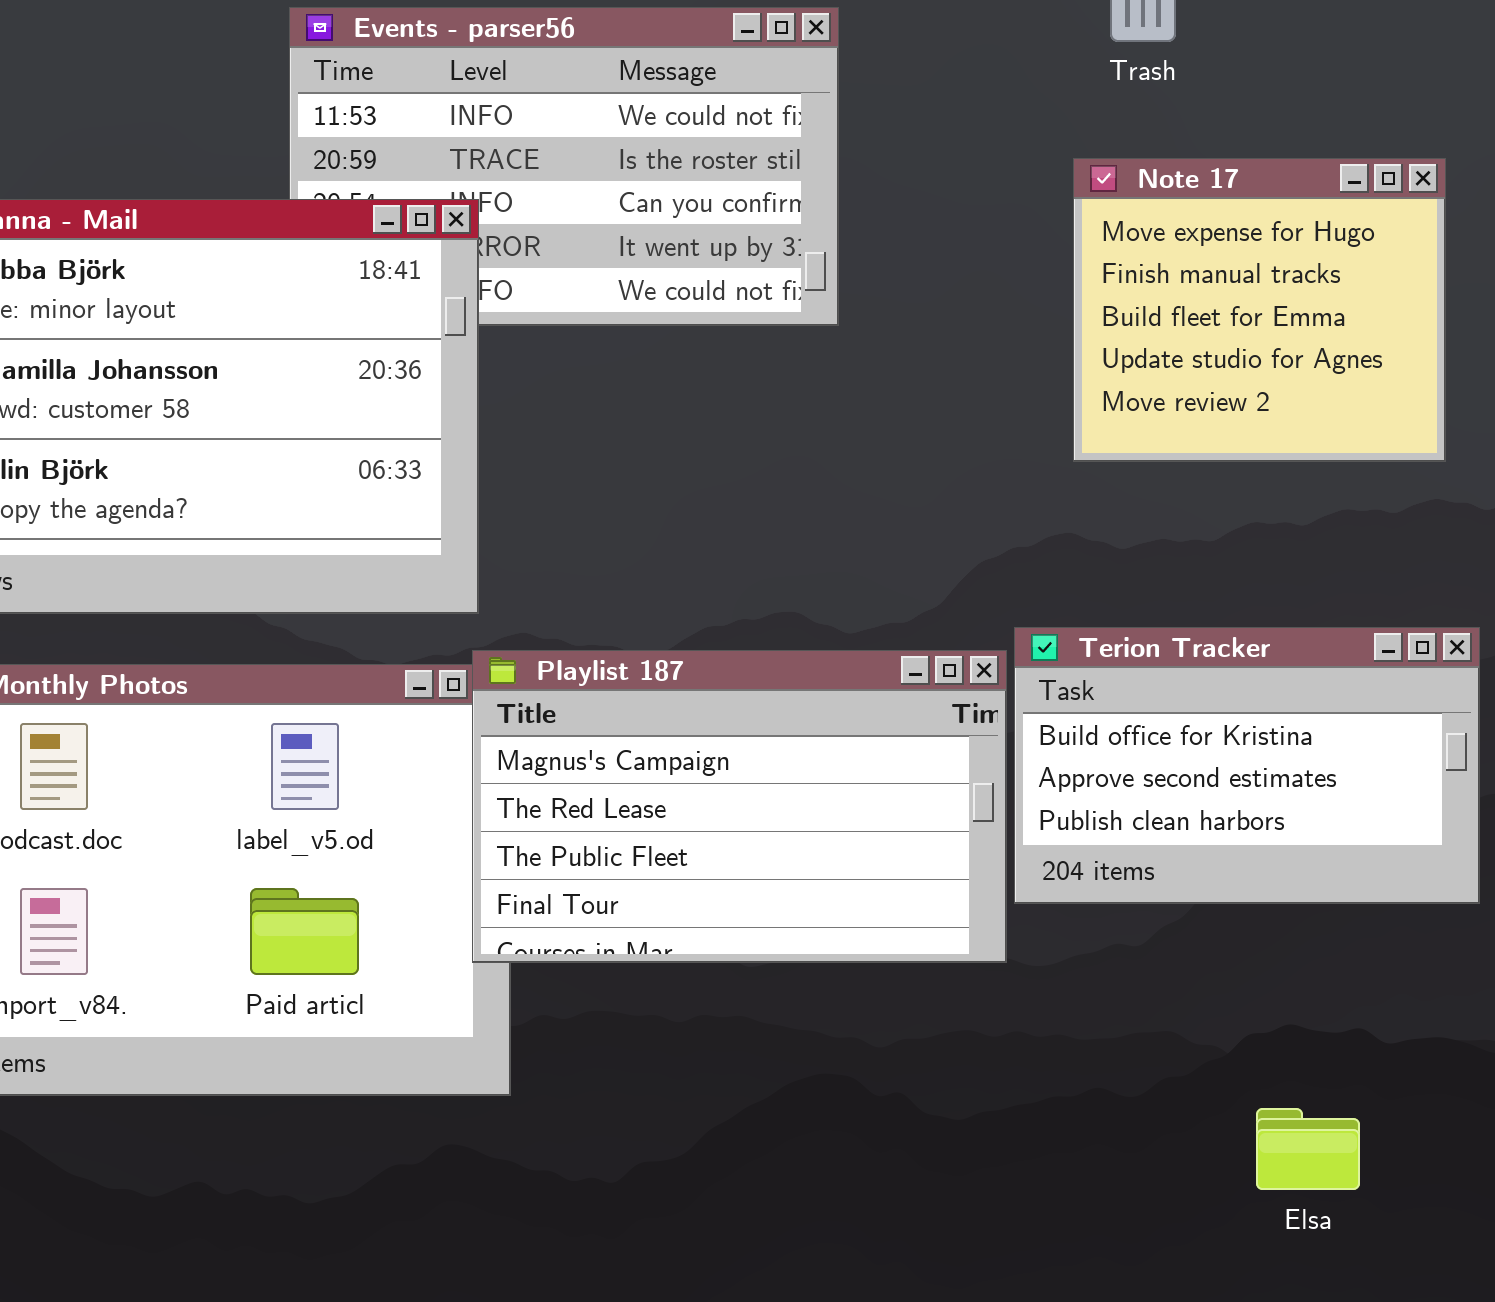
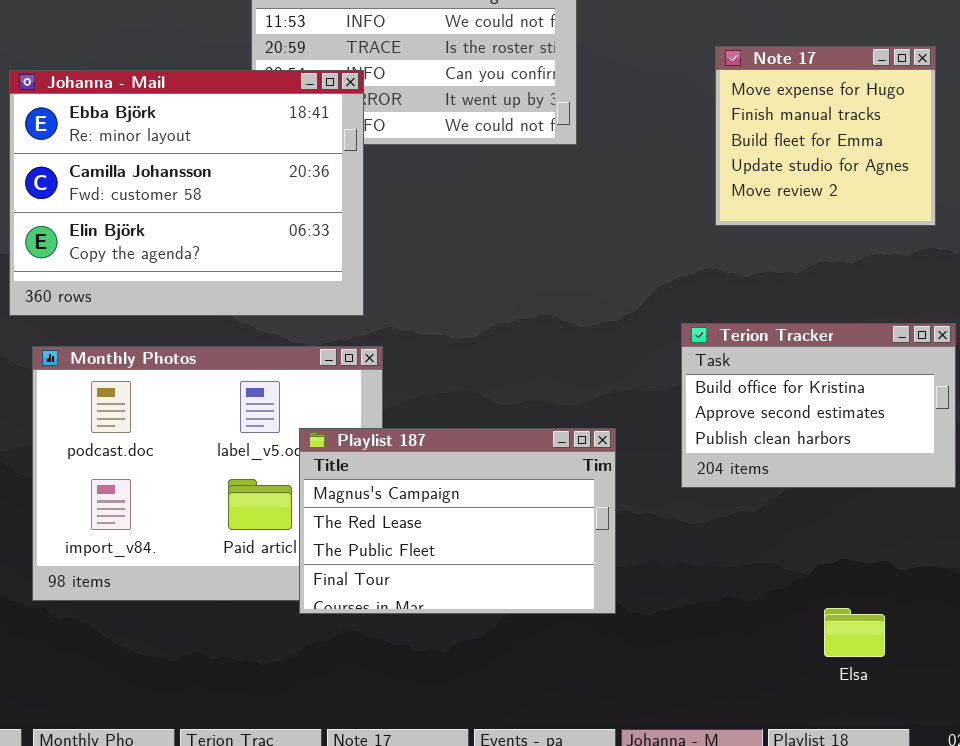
Playlist 187: [472,650,1007,963] -> [299,428,616,614], moved

